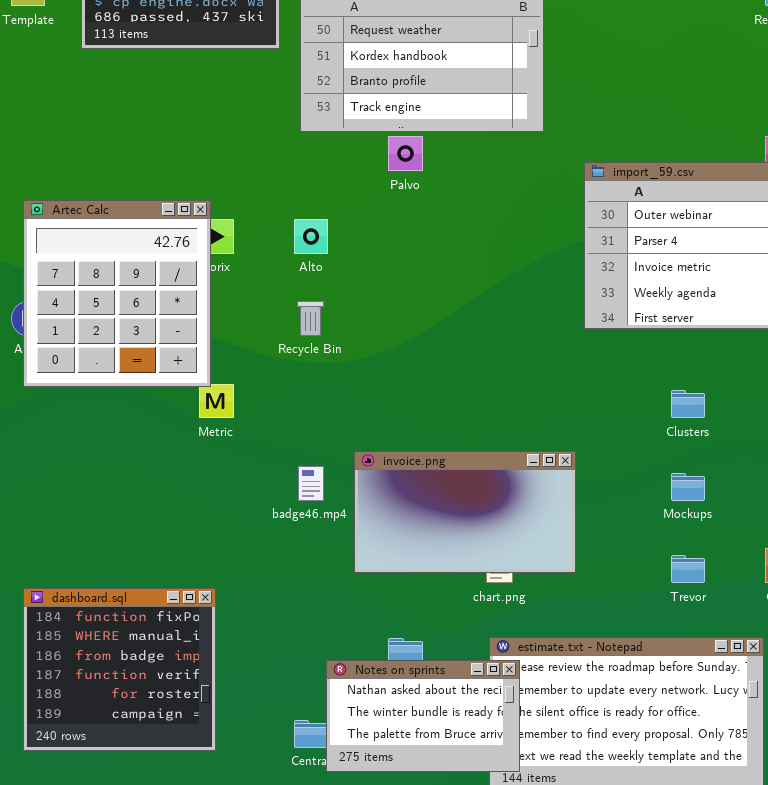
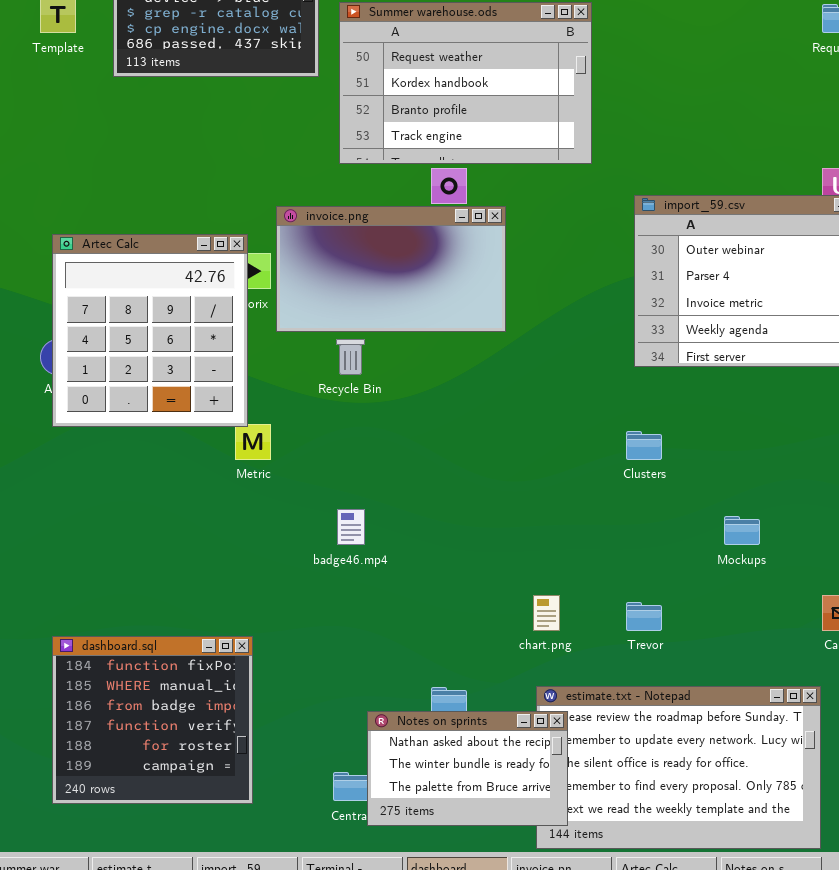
Clusters: [671,390,705,418] -> [626,431,662,460], moved
invoice.png: [354,451,576,573] -> [276,206,506,332], moved
Trevor: [671,555,705,583] -> [626,602,662,631], moved

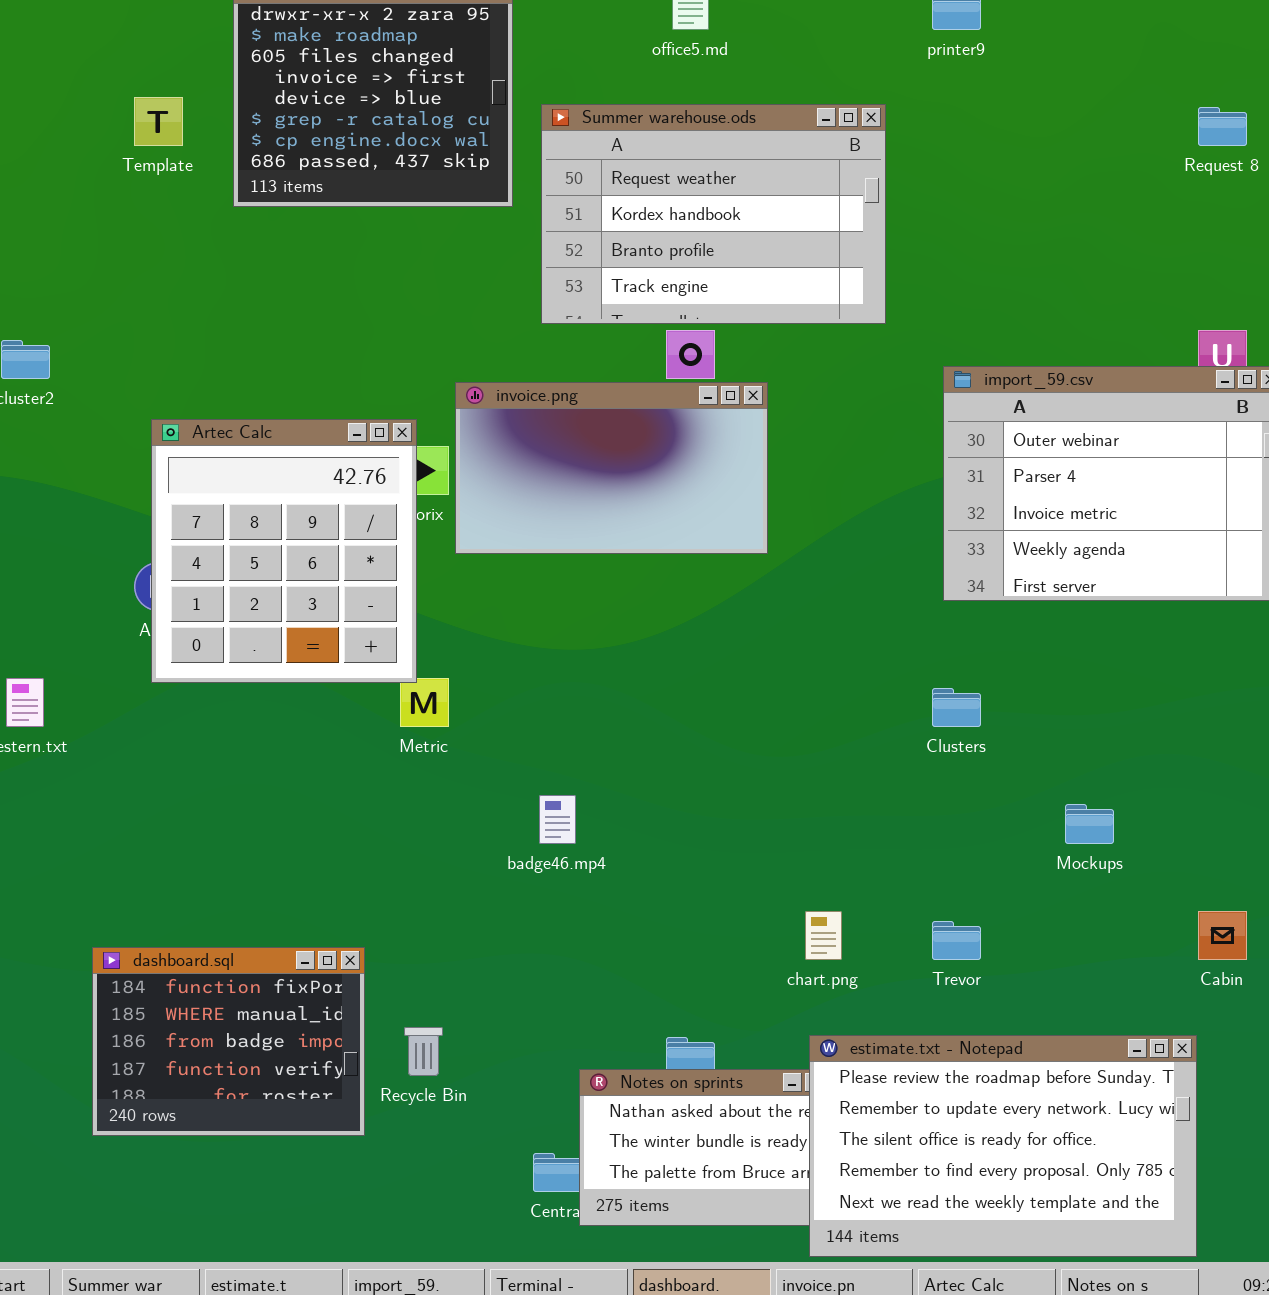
Recycle Bin: [336,339,365,375] -> [404,1027,443,1076], moved
dashboard.sql: [52,636,253,804] -> [92,947,365,1136], moved, resized
estimate.txt - Notepad: [536,686,821,849] -> [809,1035,1197,1257], raised

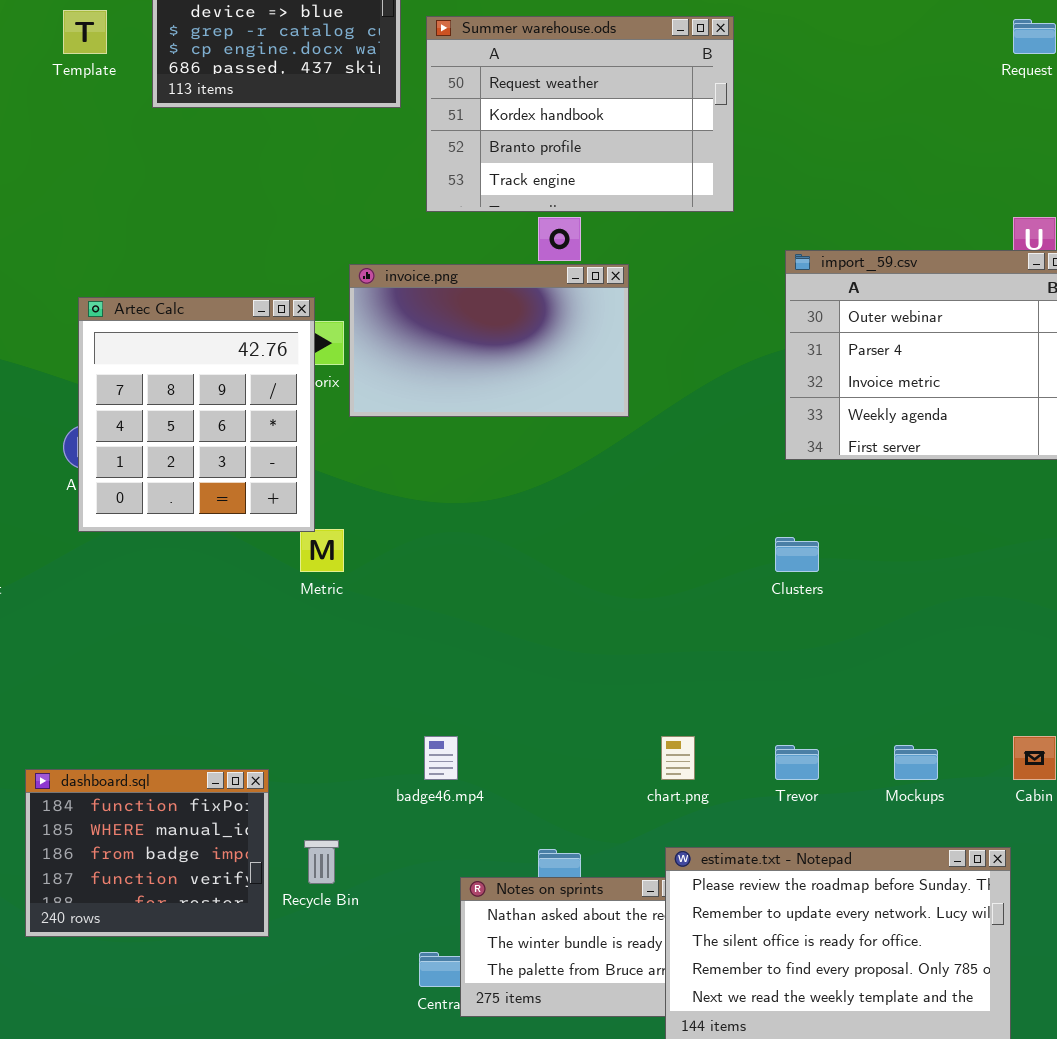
badge46.mp4: [539,795,576,844] -> [424,736,458,780], moved
Mockups: [1065,804,1114,844] -> [894,745,938,780], moved

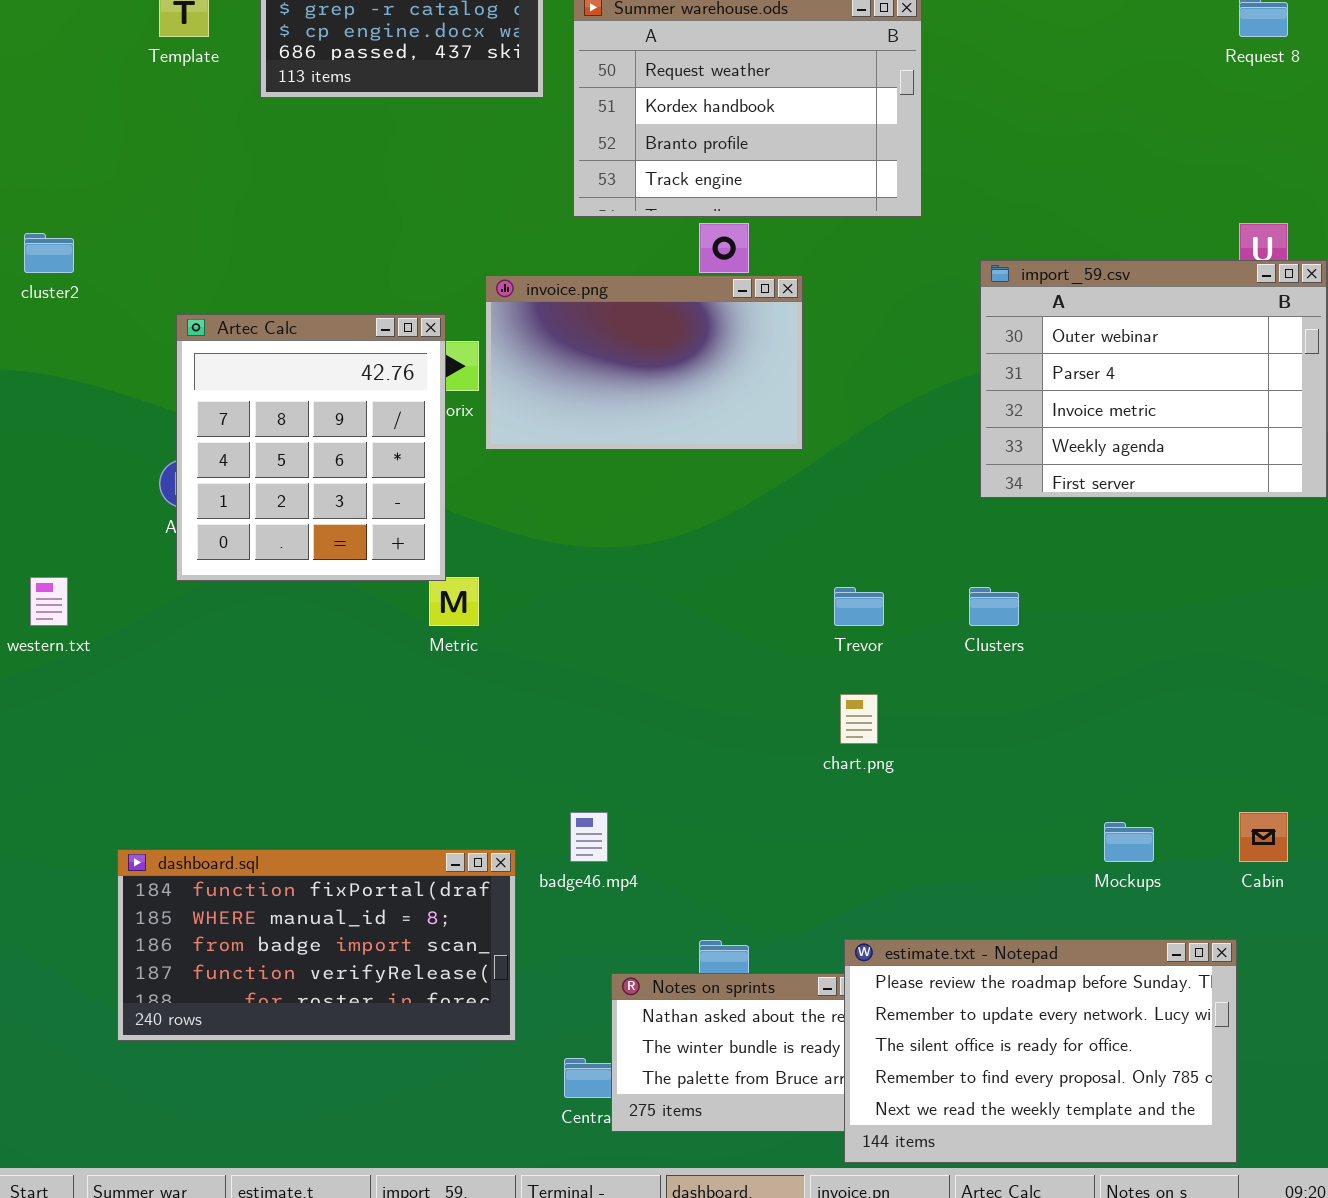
chart.png: [661,736,695,780] -> [840,694,878,744], moved
Trevor: [775,745,819,780] -> [834,587,884,626], moved
dashboard.sql: [25,769,269,937] -> [117,849,516,1041], resized

